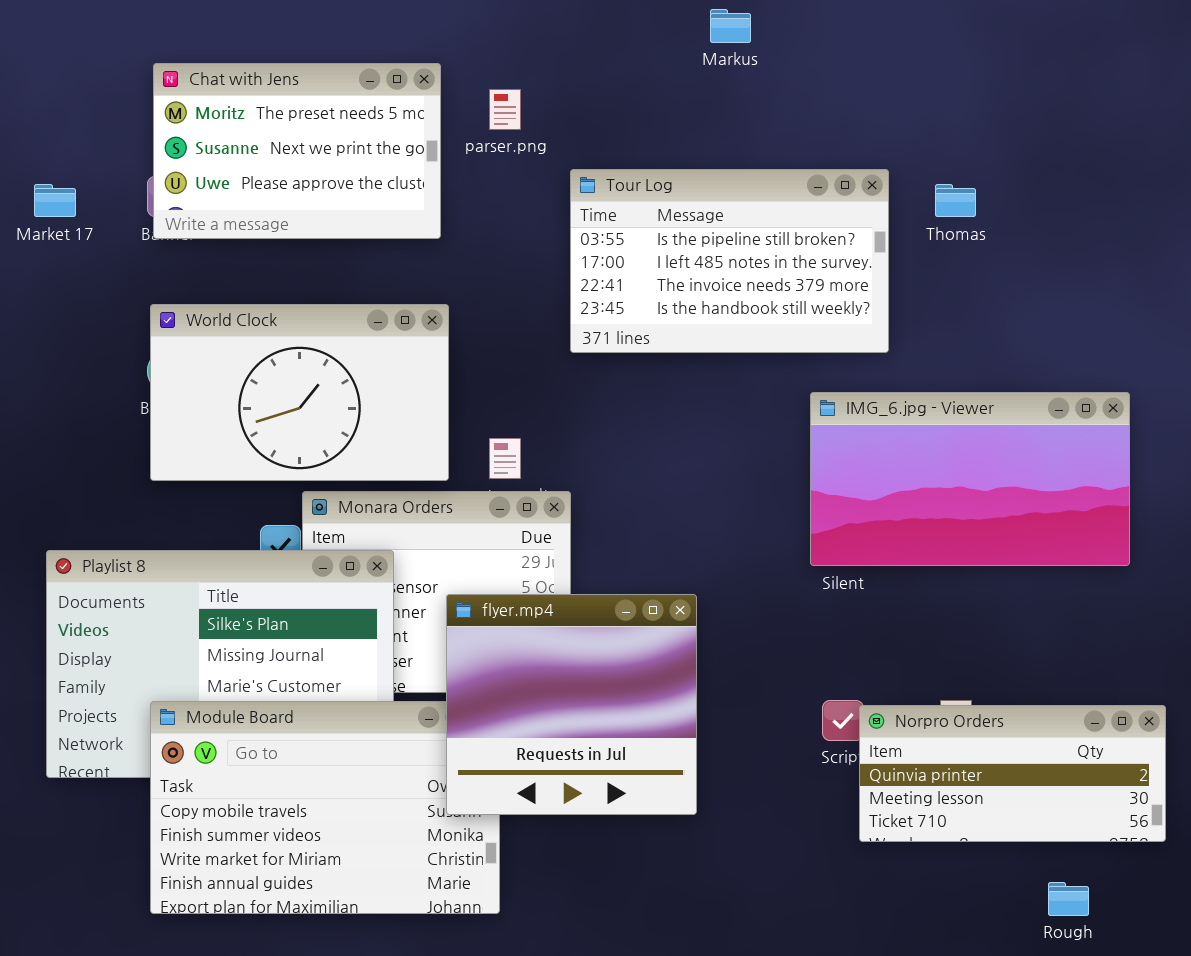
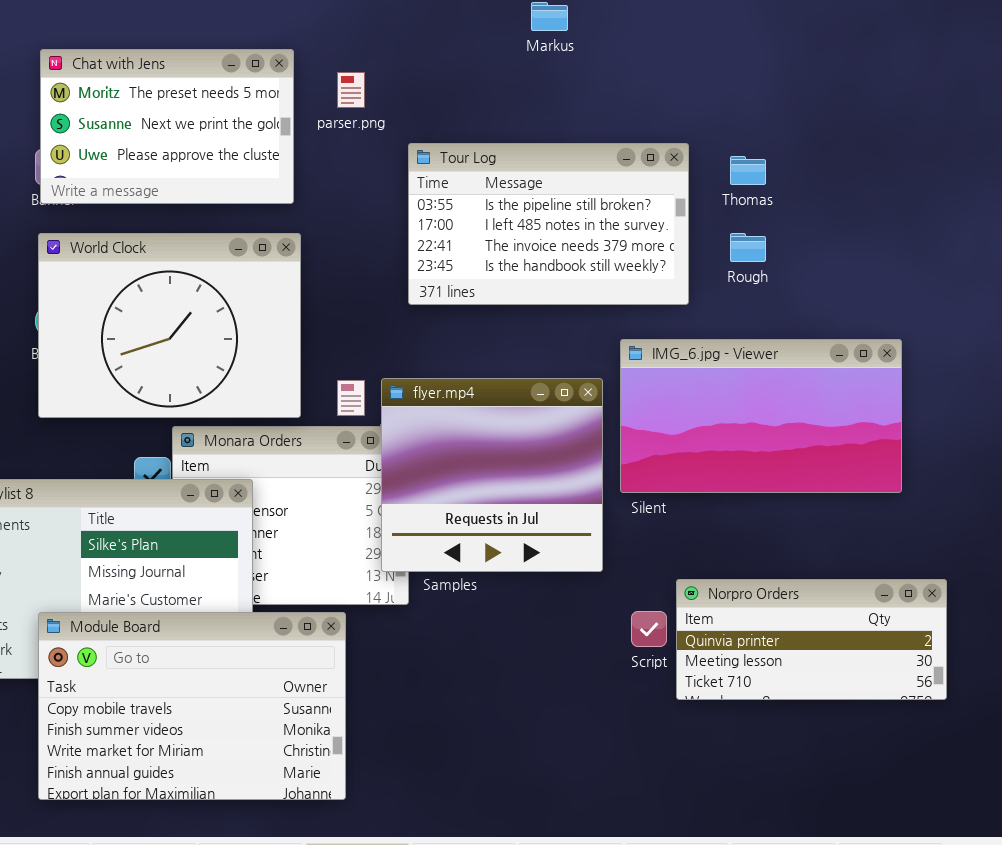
World Clock: [150,304,449,481] -> [38,233,301,418], resized
flyer.mp4: [446,594,697,815] -> [381,378,603,572], moved
Norpro Orders: [859,705,1166,842] -> [676,579,947,700], moved
Rough: [1048,882,1089,916] -> [730,233,766,262], moved

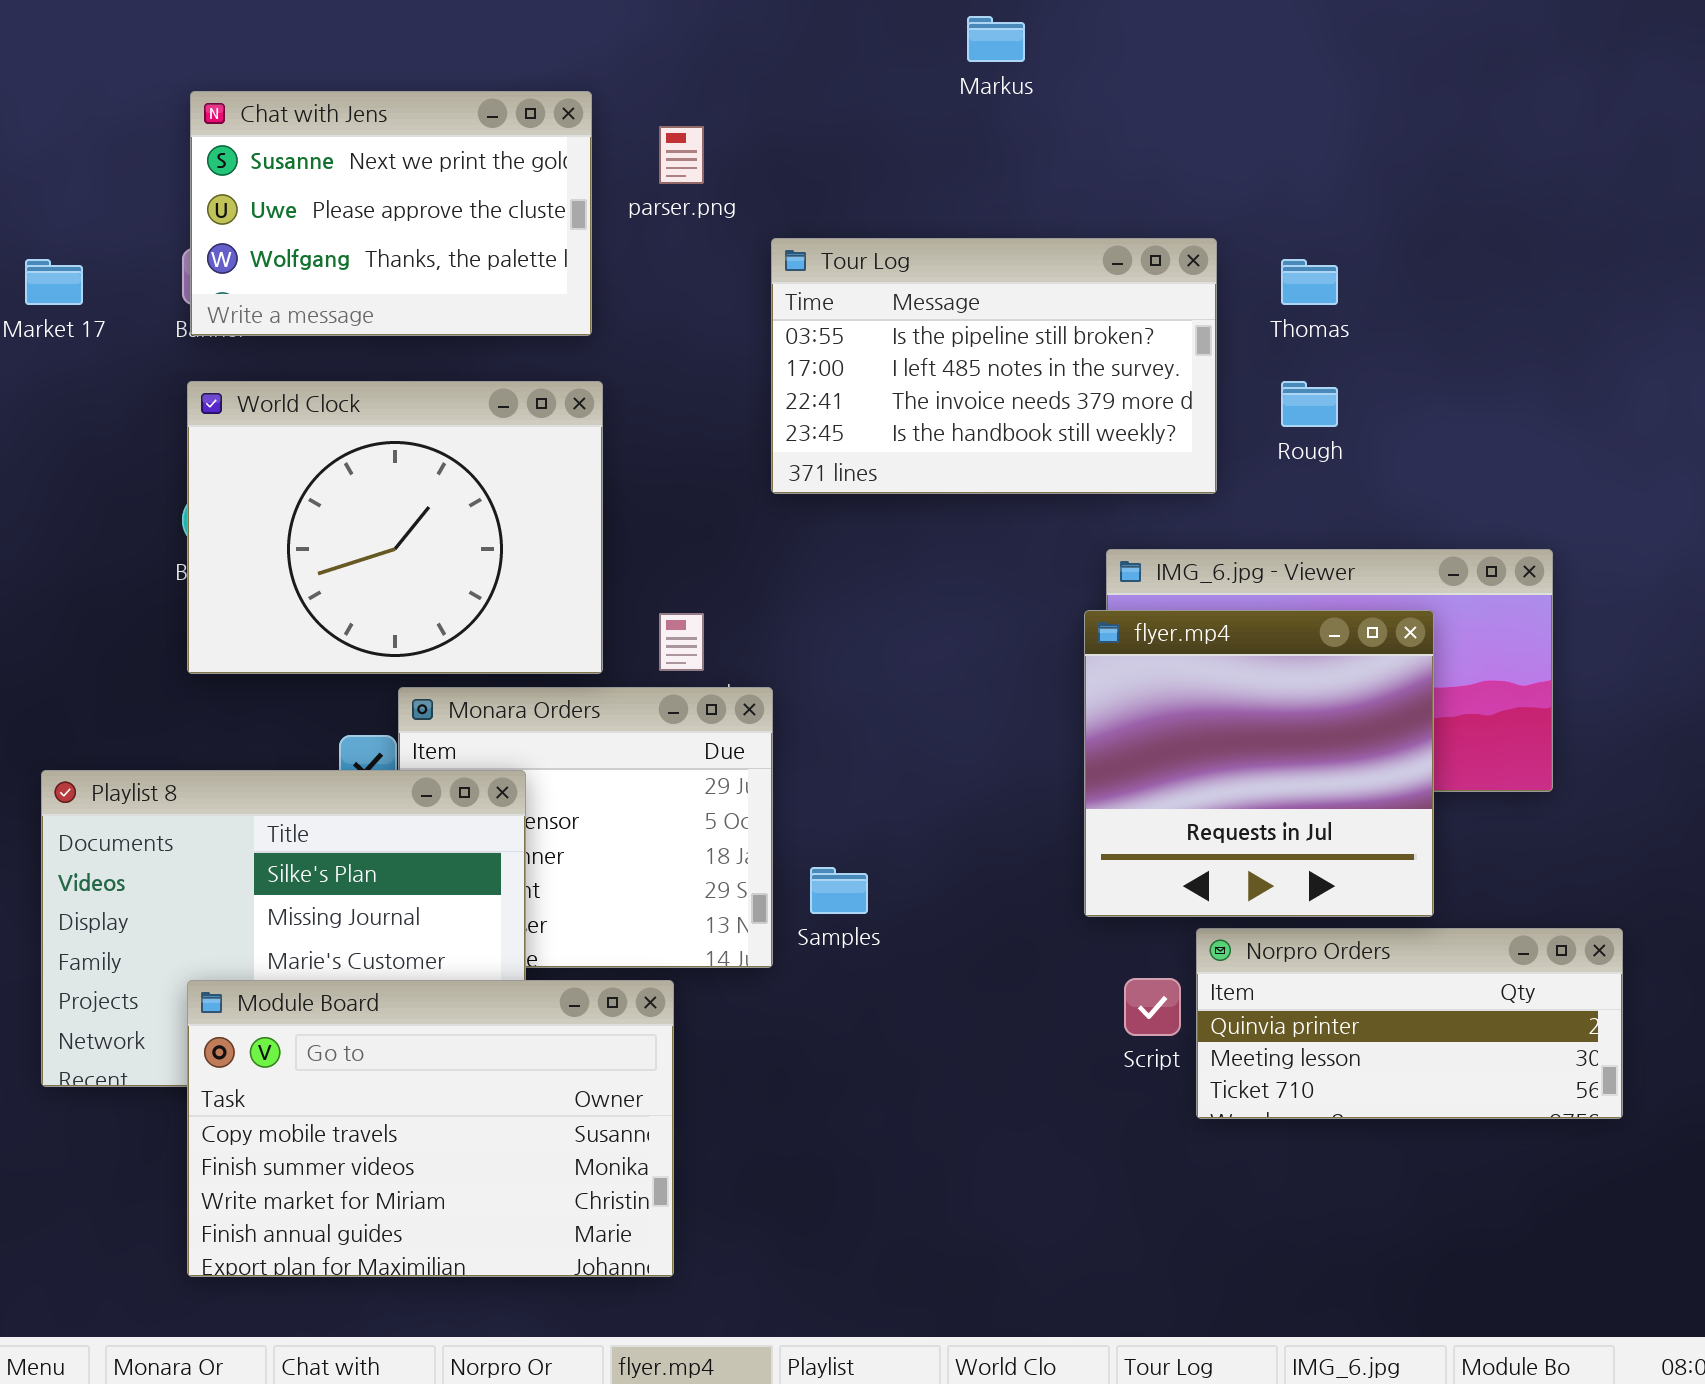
Chat with Jens: [40,49,294,204] -> [190,91,592,336], scrolled down 1 row
flyer.mp4: [381,378,603,572] -> [1084,610,1434,917], moved

